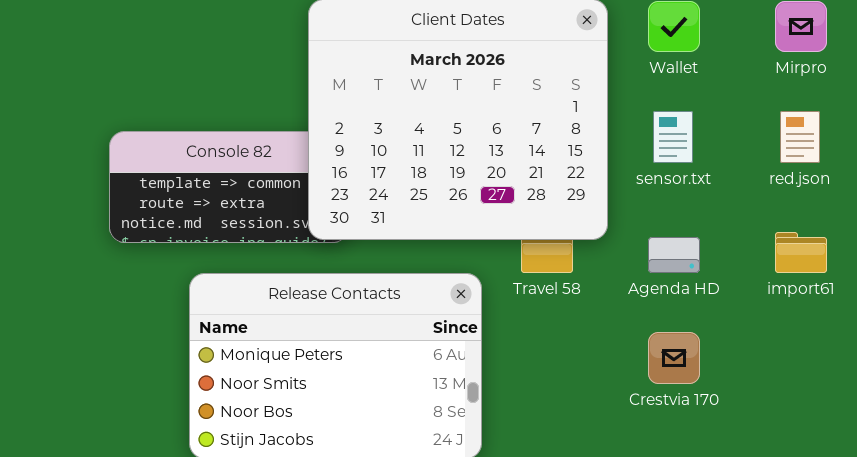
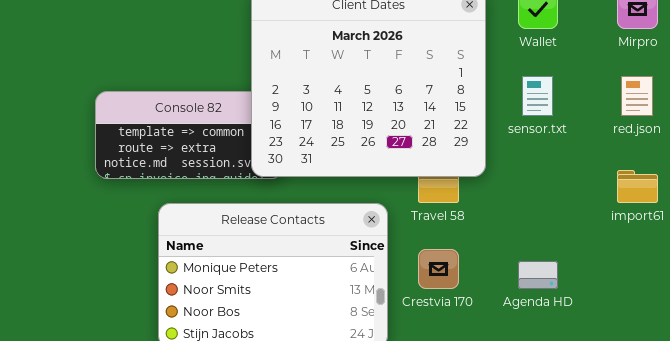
Agenda HD: [648,237,700,273] -> [518,261,558,289], moved
Crestvia 170: [648,332,700,384] -> [418,249,459,289], moved

